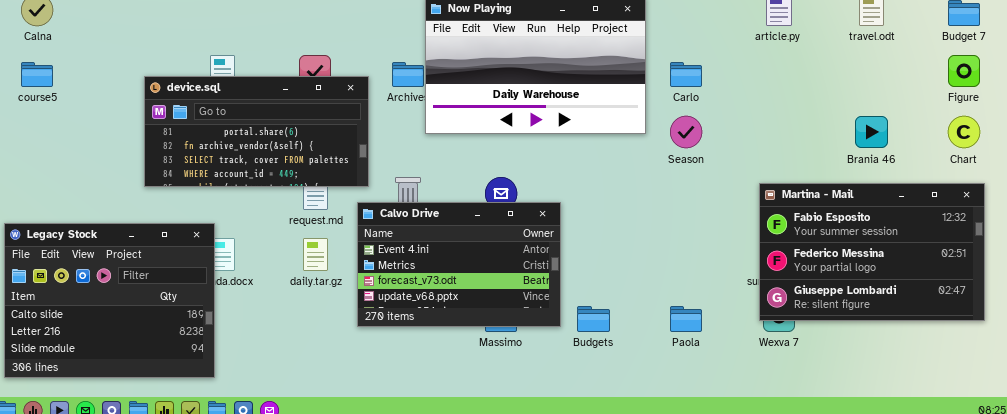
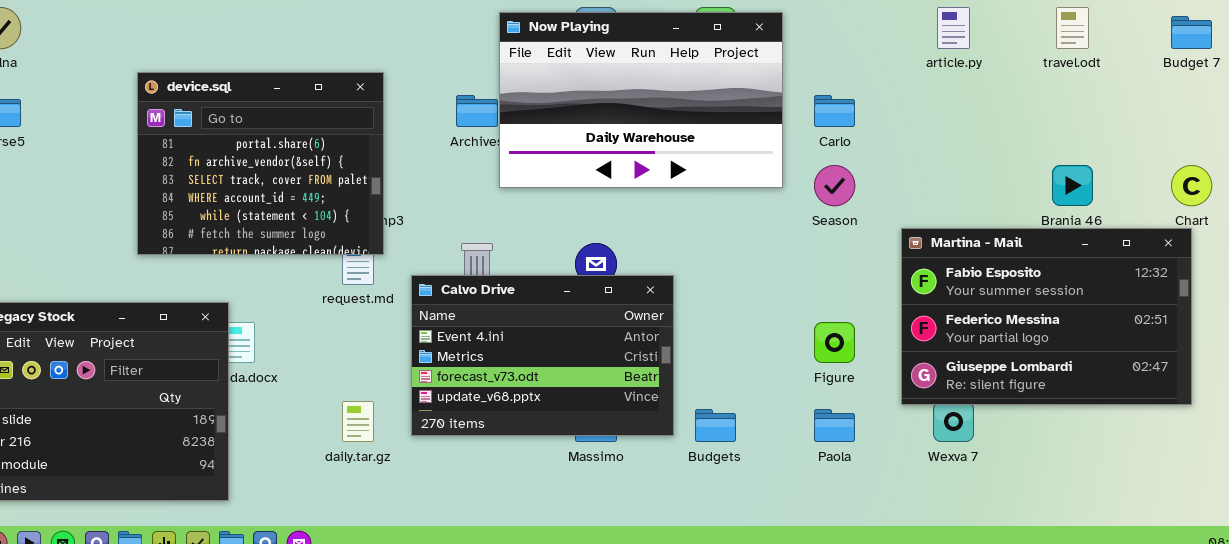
Figure: [948,55,980,87] -> [814,322,855,363], moved
device.sql: [144,76,369,187] -> [137,72,384,255], resized
Martina - Mail: [759,183,985,321] -> [901,228,1192,405], moved
daily.tar.gz: [303,238,328,271] -> [342,401,374,442], moved

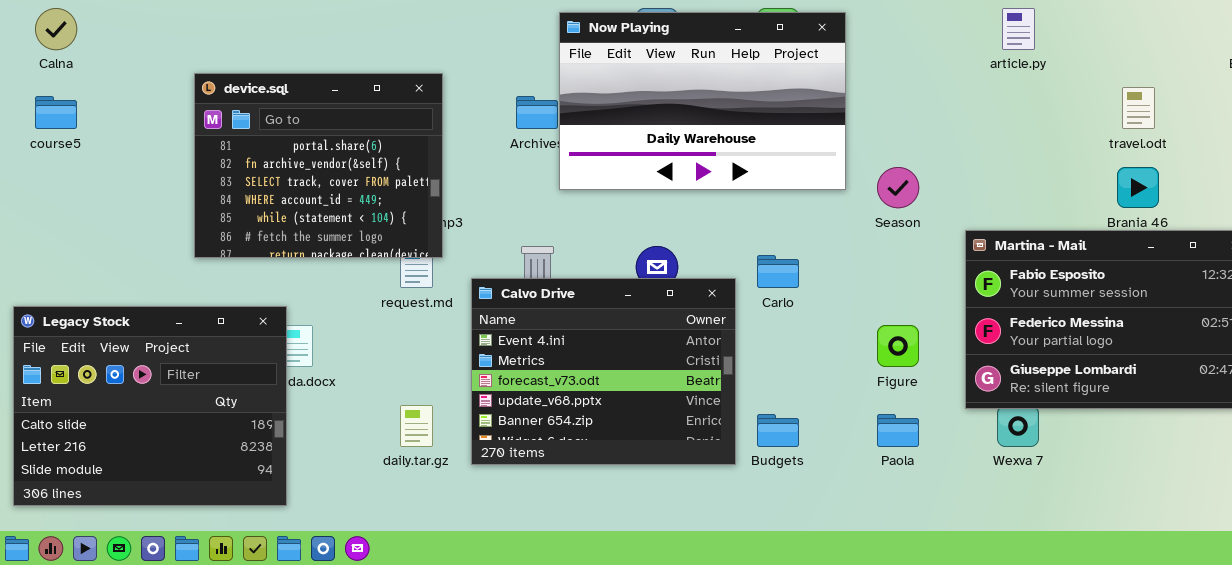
travel.odt: [1056,7,1089,49] -> [1122,87,1155,129], moved
Carlo: [814,95,855,127] -> [757,255,799,288], moved
Calvo Drive: [411,275,674,436] -> [471,278,736,465], resized

